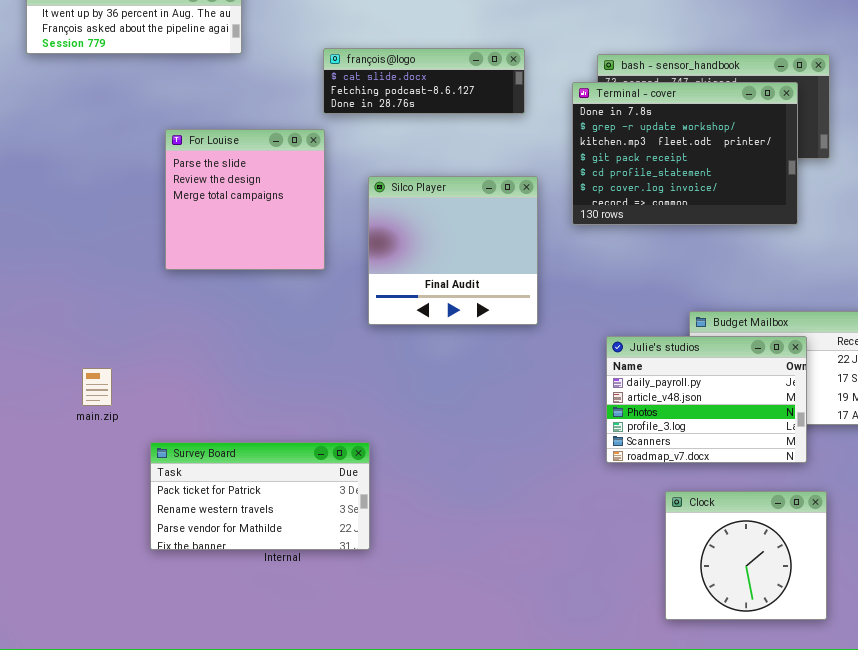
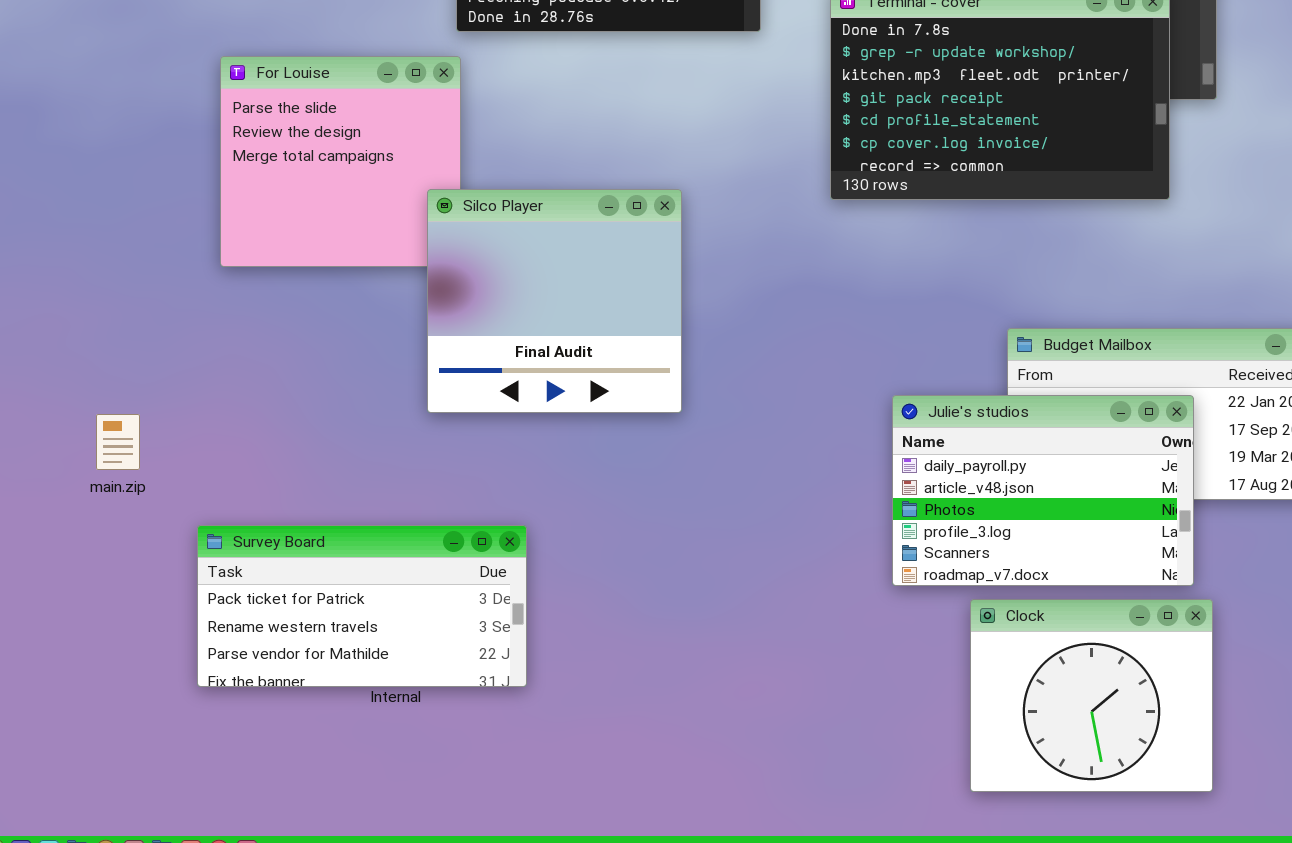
Silco Player: [368,176,538,325] -> [427,189,682,413], moved
Julie's studios: [606,336,807,463] -> [892,395,1194,586], moved

